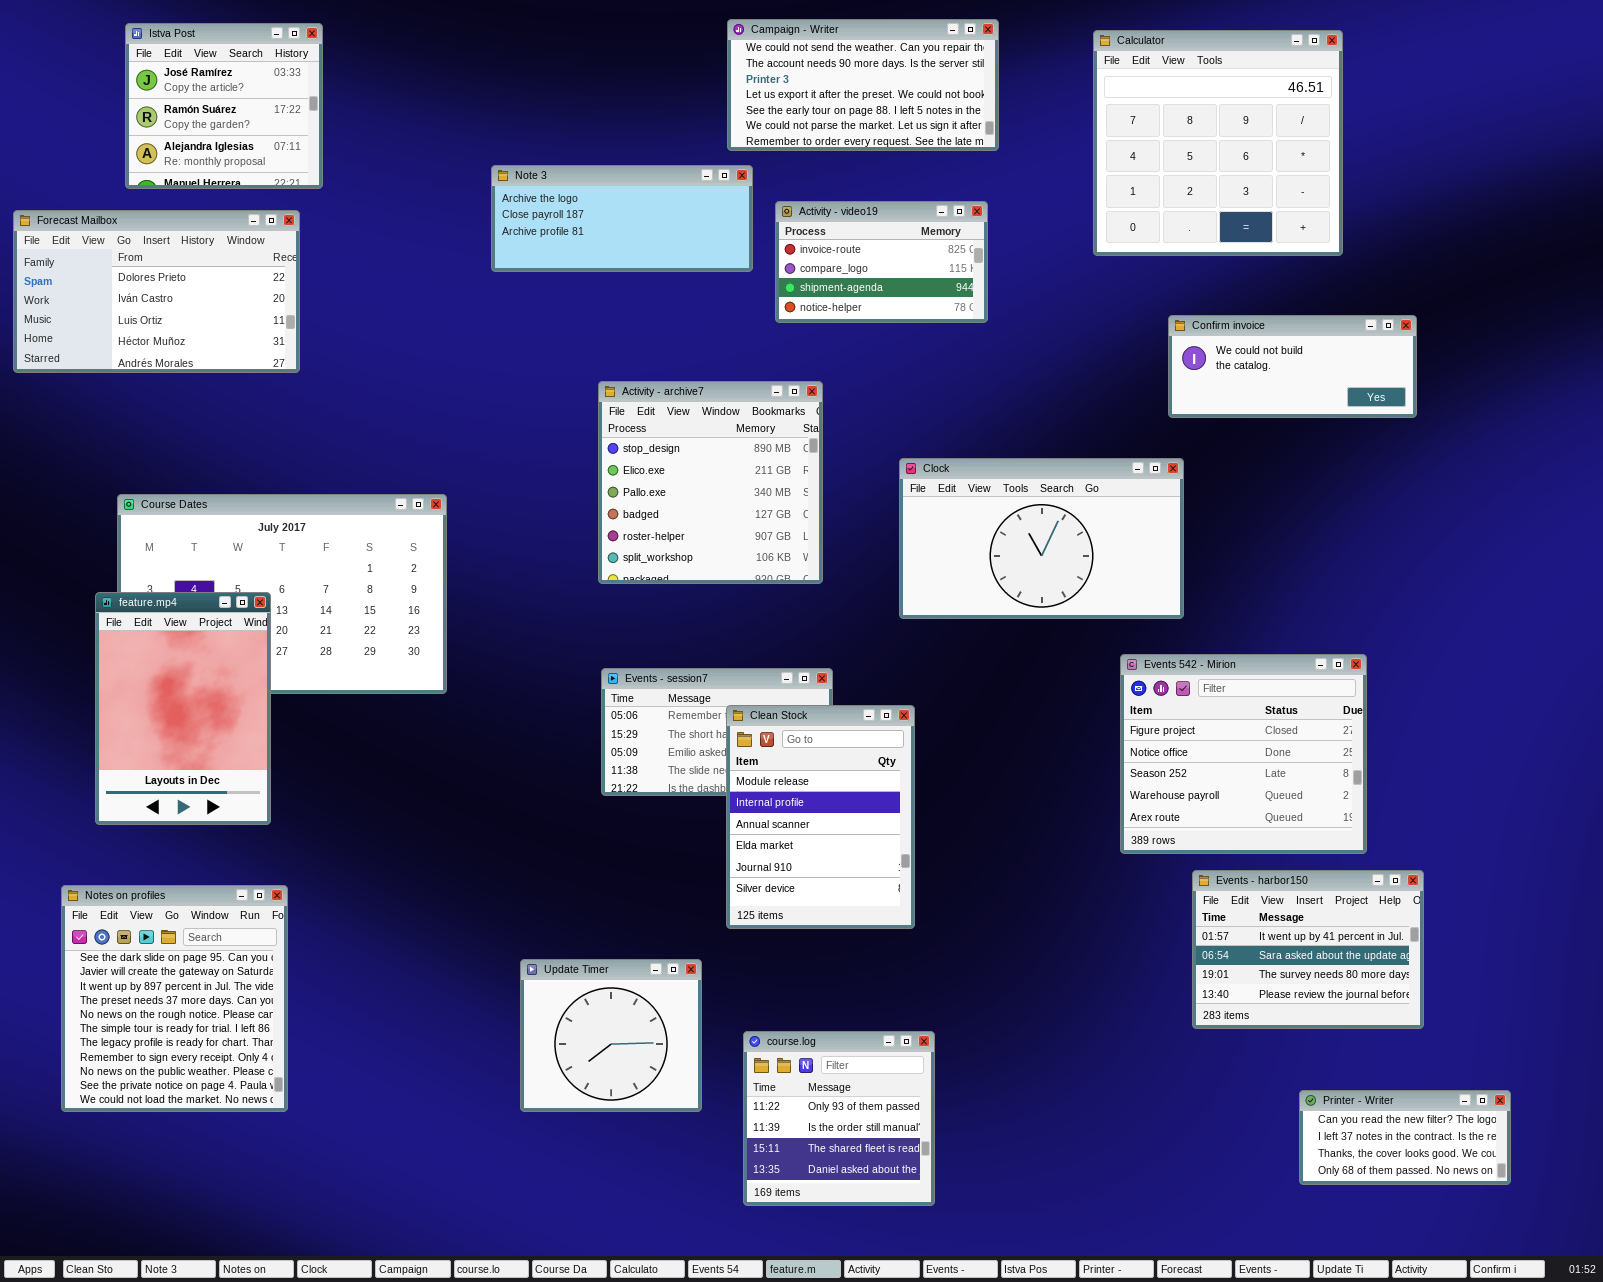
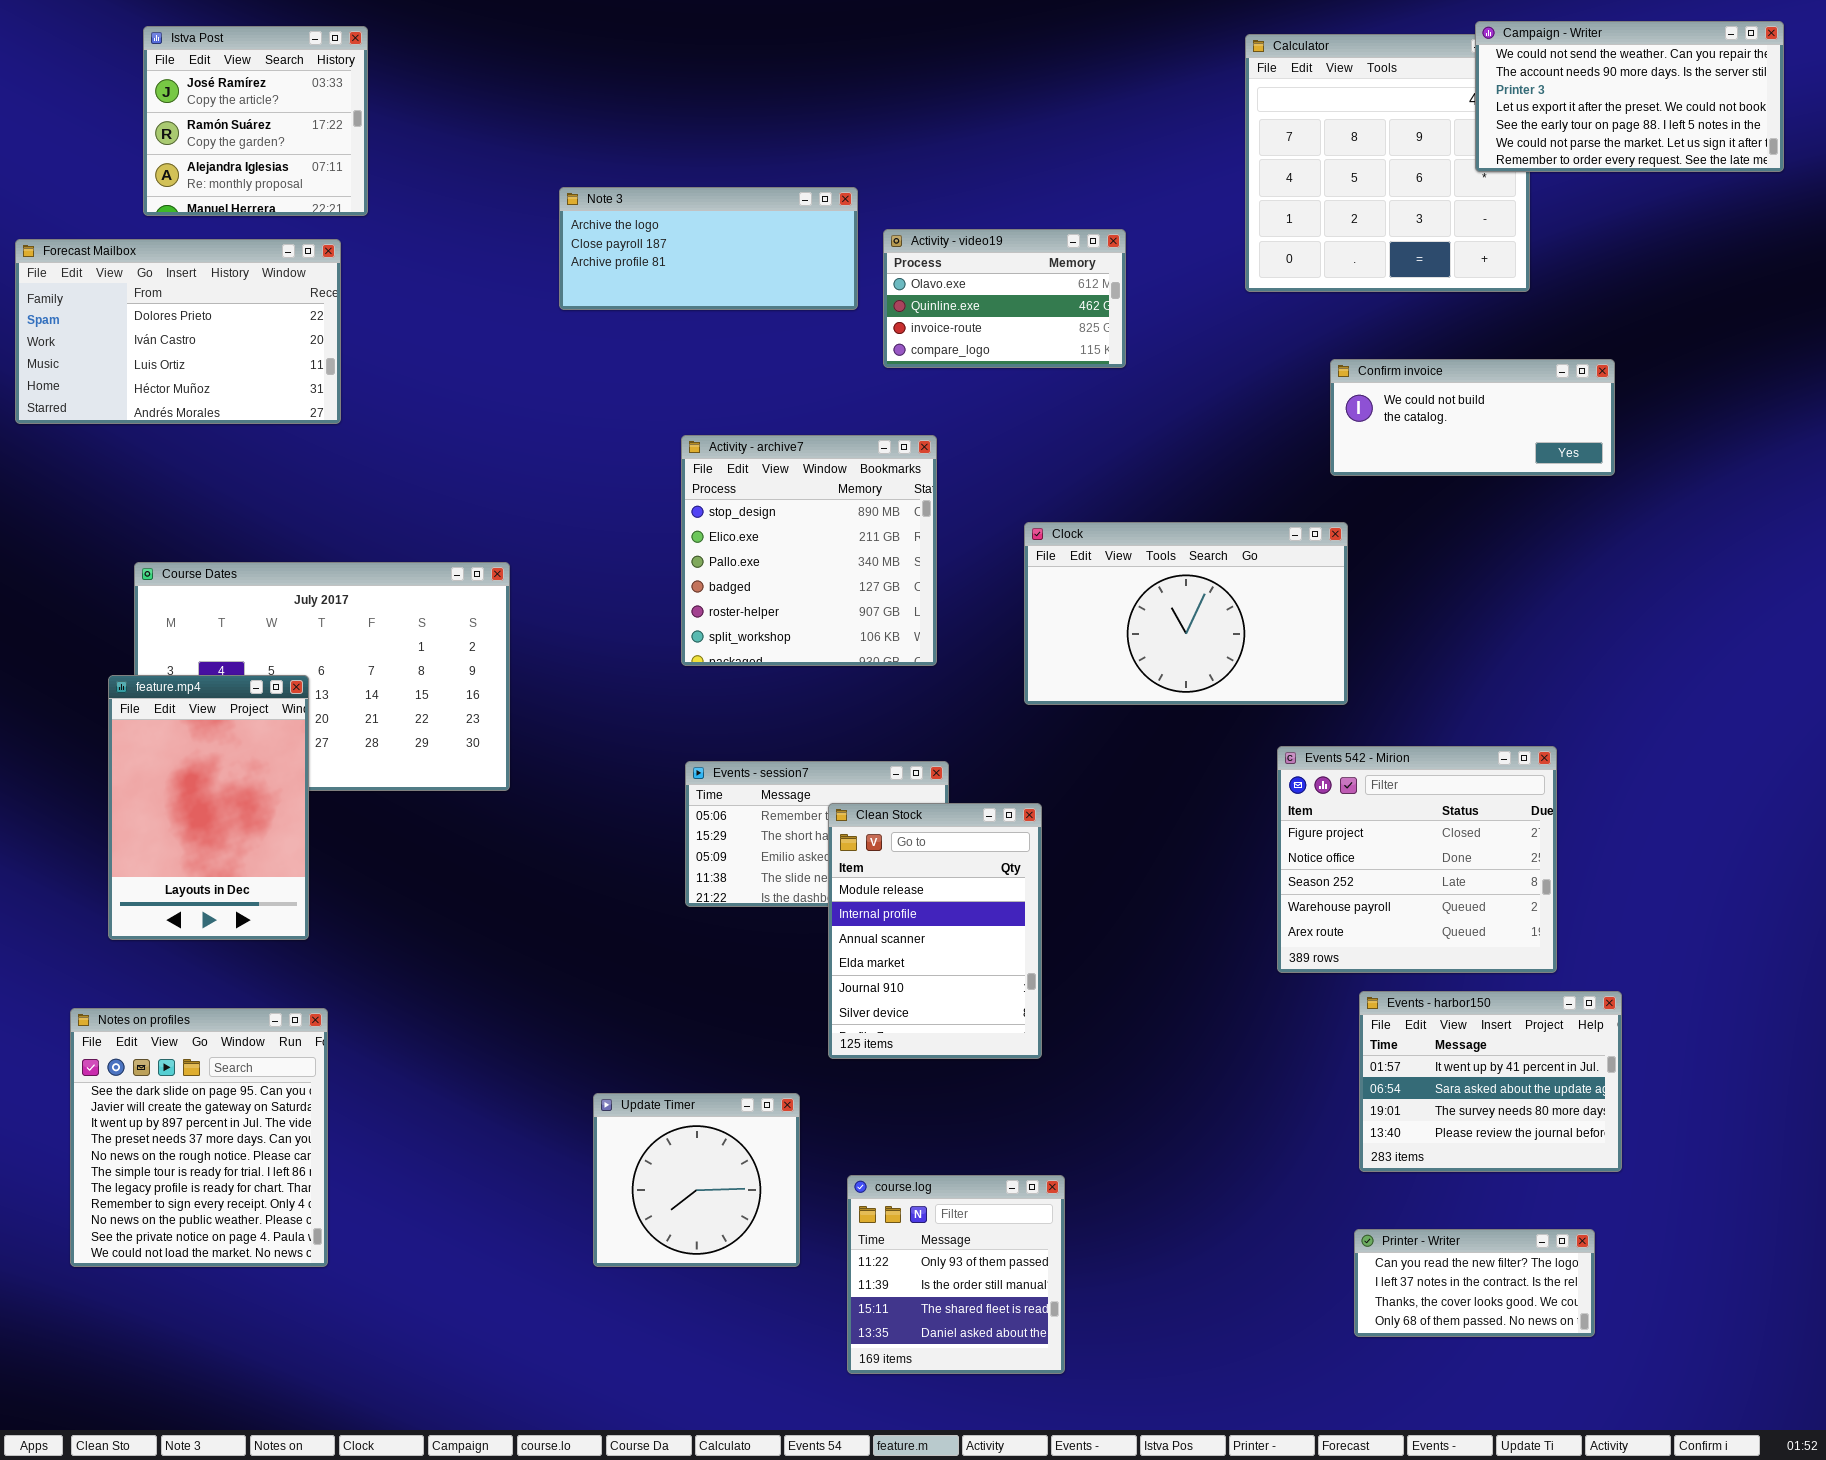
Campaign - Writer: [727,19,999,151] -> [1475,21,1784,172], moved
Activity - video19: [775,201,988,323] -> [883,229,1126,368], scrolled up 2 rows
Printer - Writer: [1299,1090,1511,1185] -> [1354,1229,1595,1337], moved

